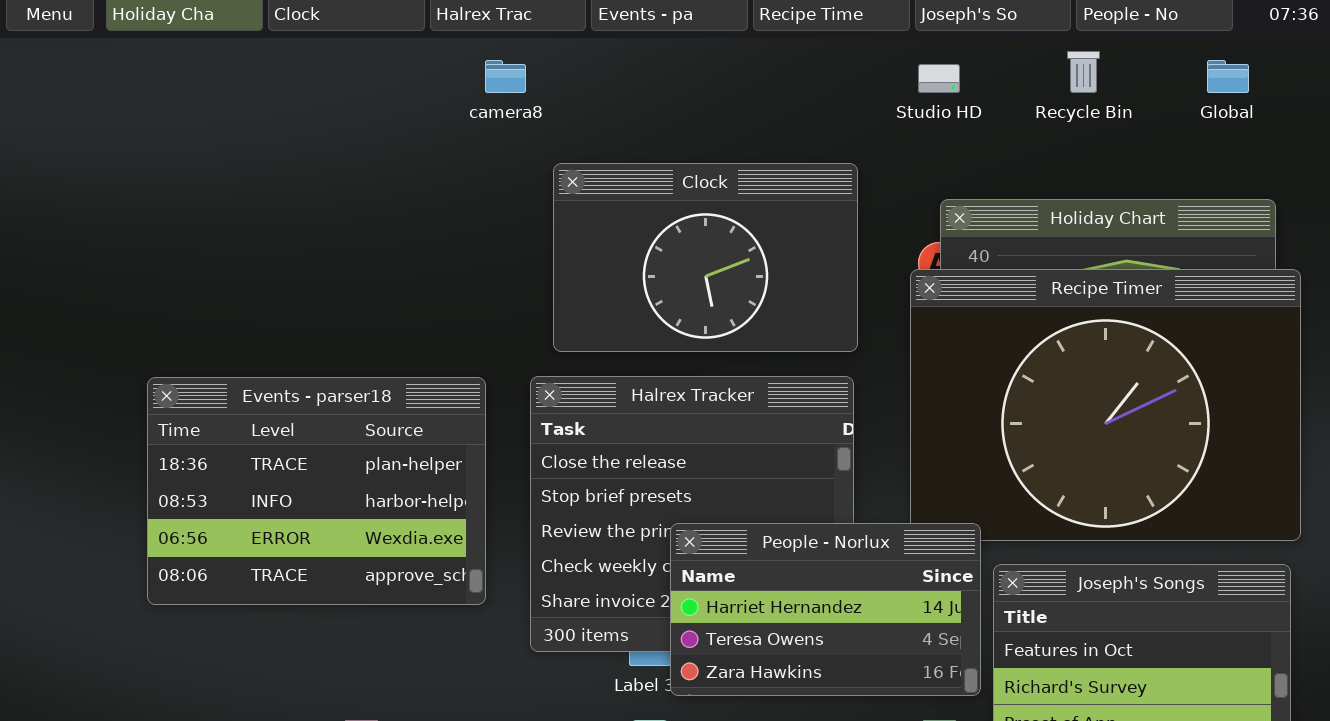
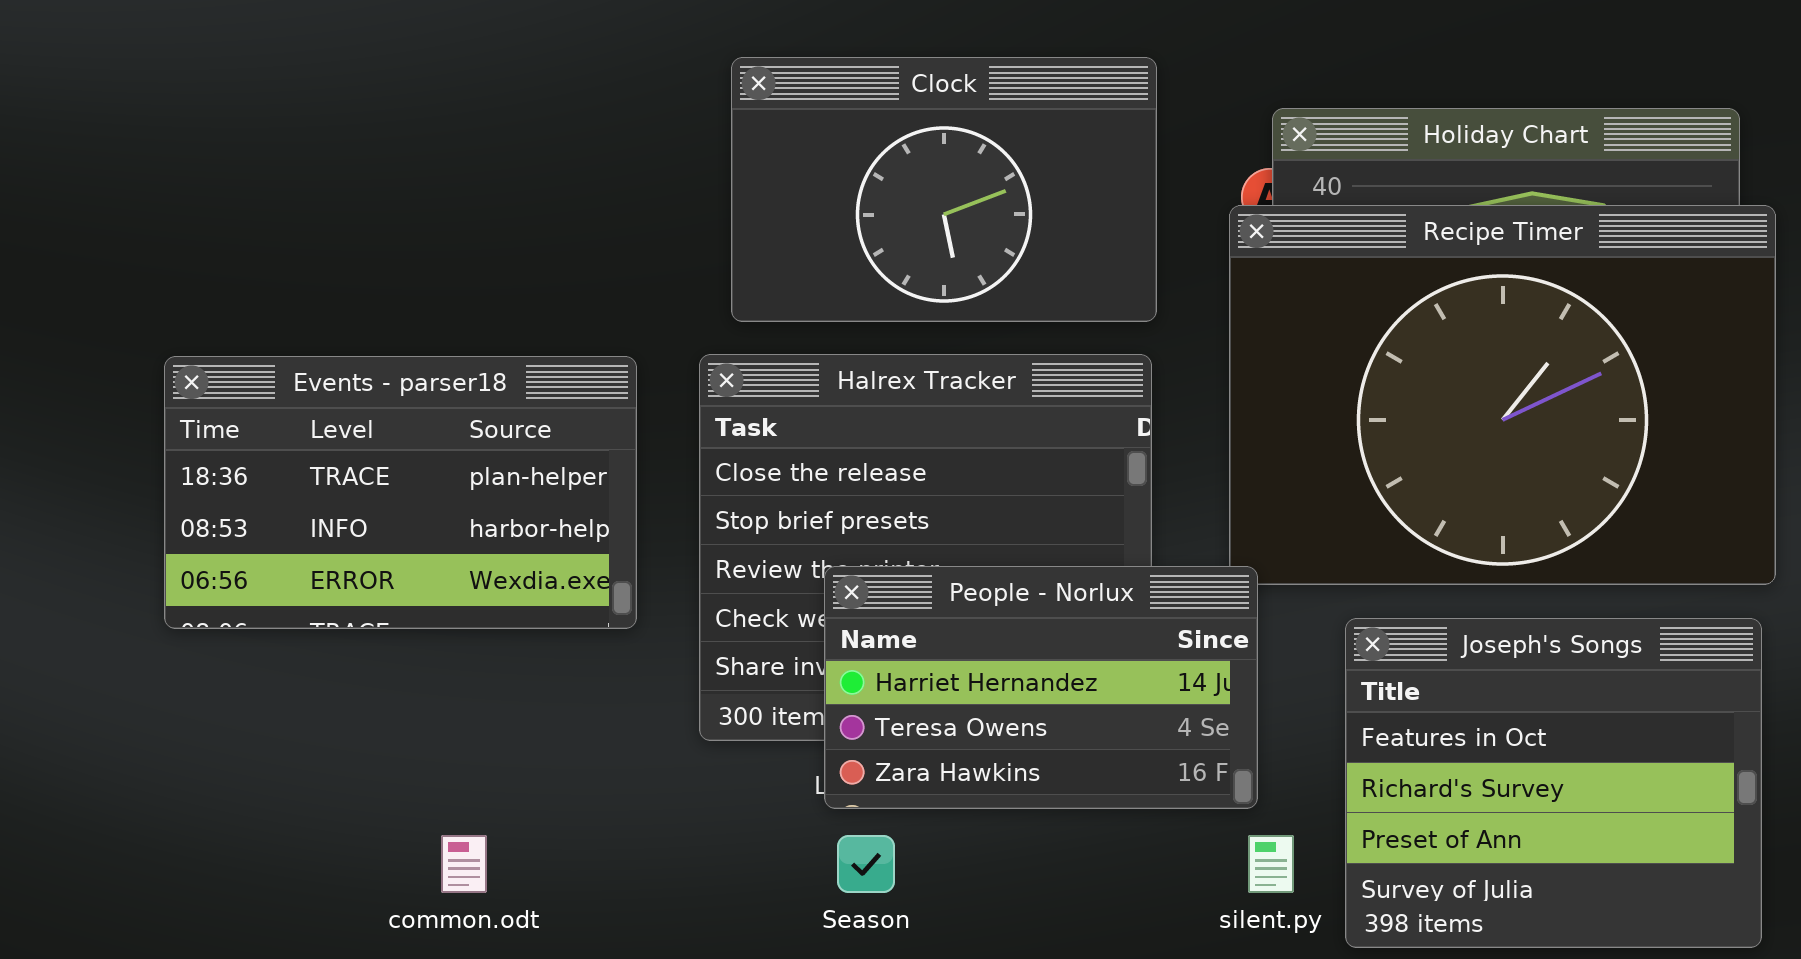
Events - parser18: [147,377,486,605] -> [164,356,637,629], resized
People - Norlux: [670,523,981,696] -> [824,566,1258,809], moved

